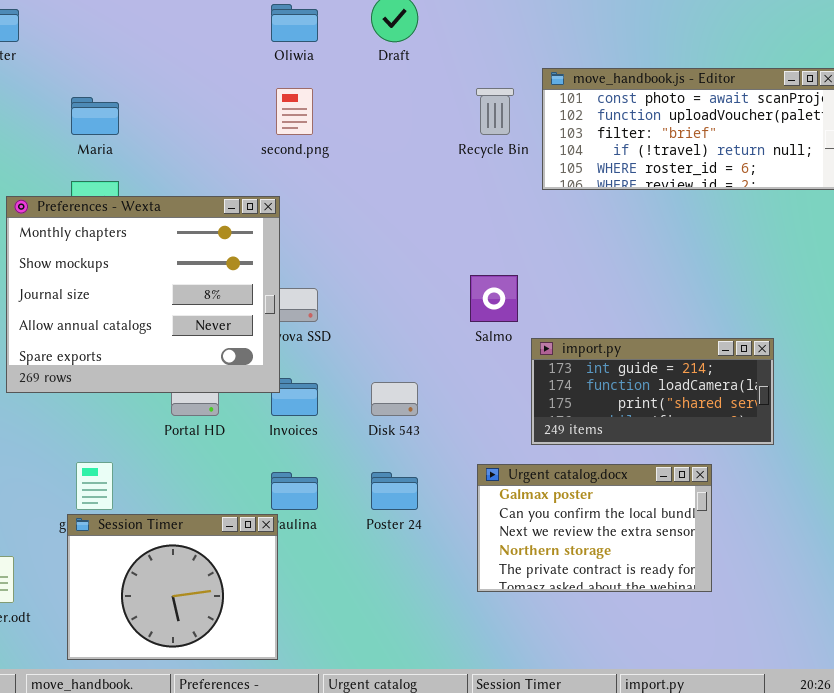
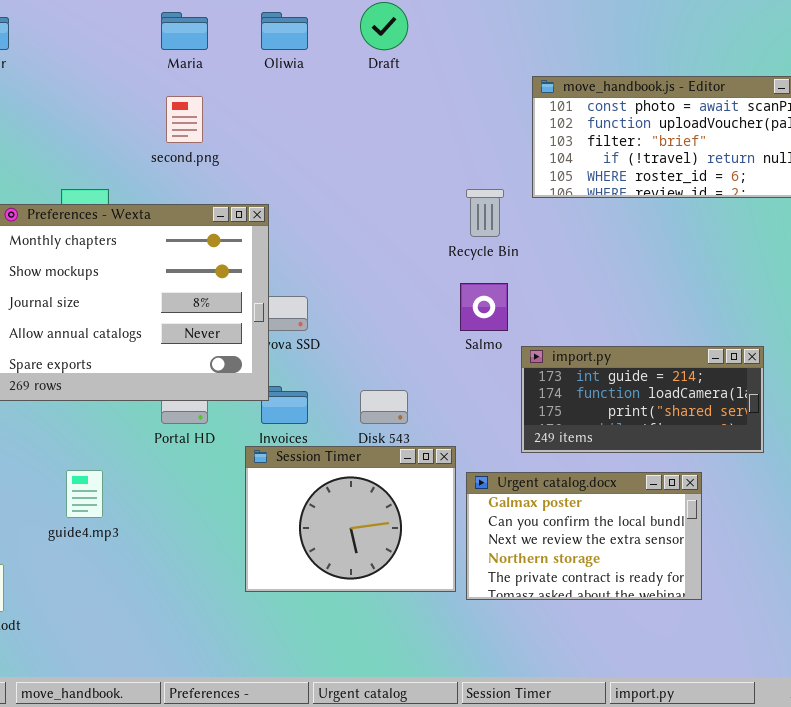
second.png: [276,88,313,135] -> [166,96,203,143], moved
Recycle Bin: [476,88,514,135] -> [466,189,504,237], moved
Maria: [71,97,119,135] -> [161,12,208,50], moved
Session Timer: [67,514,278,660] -> [245,446,456,592], moved

